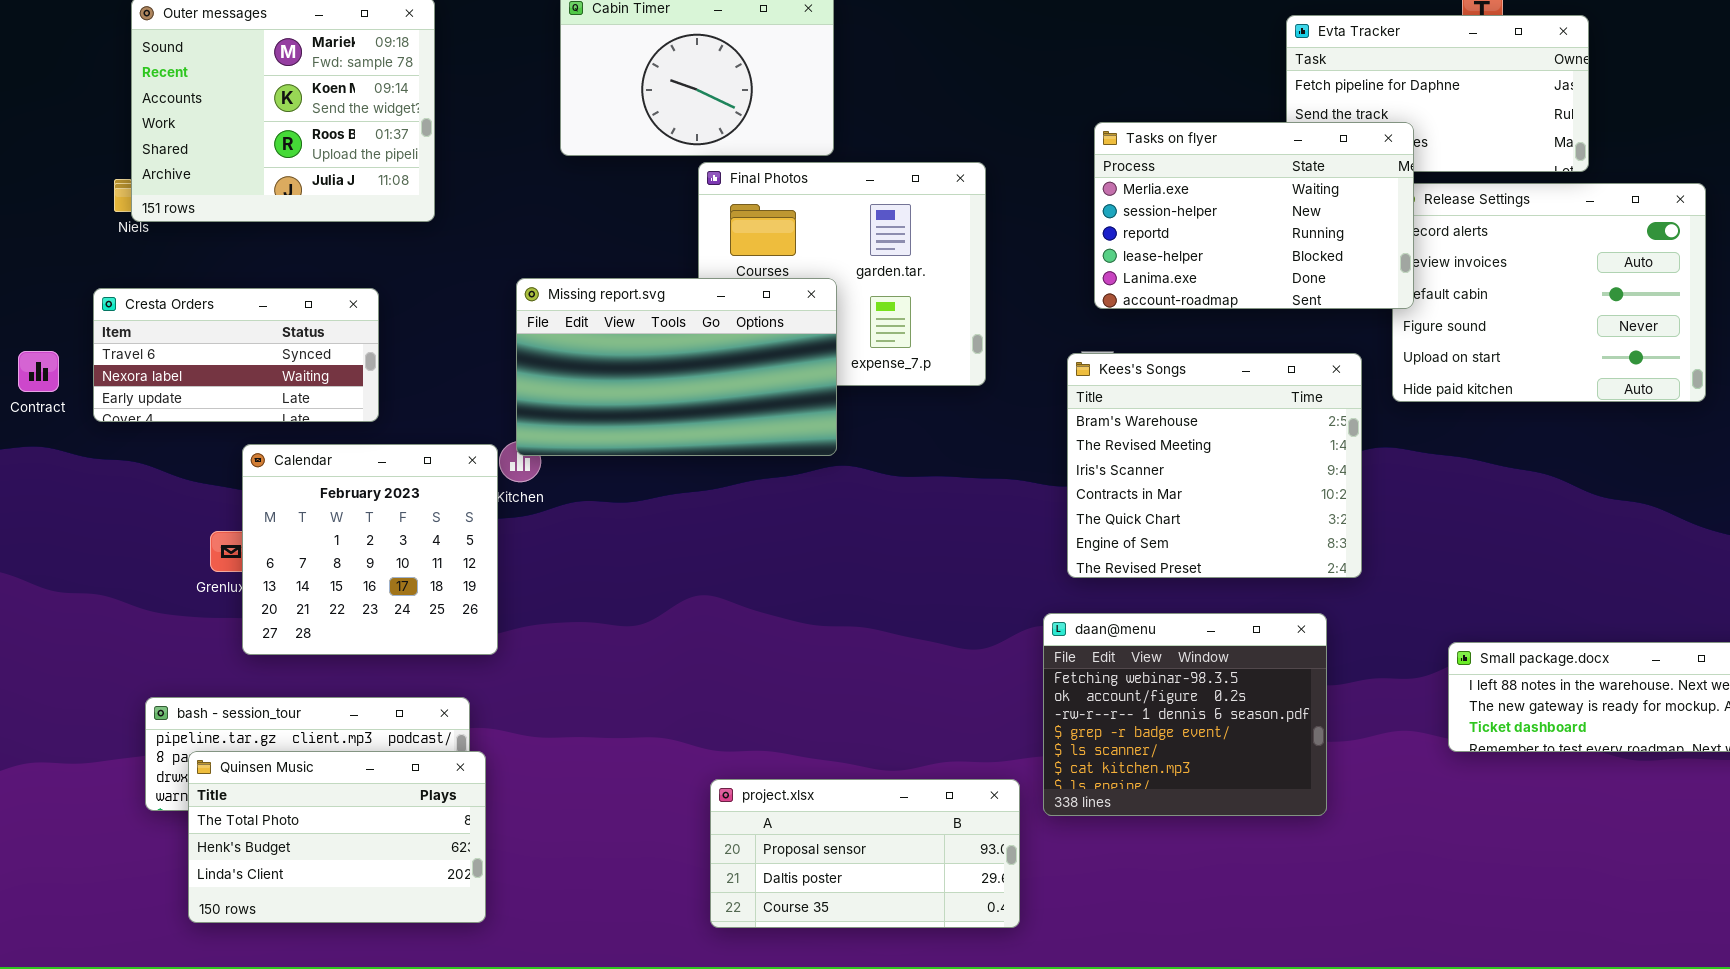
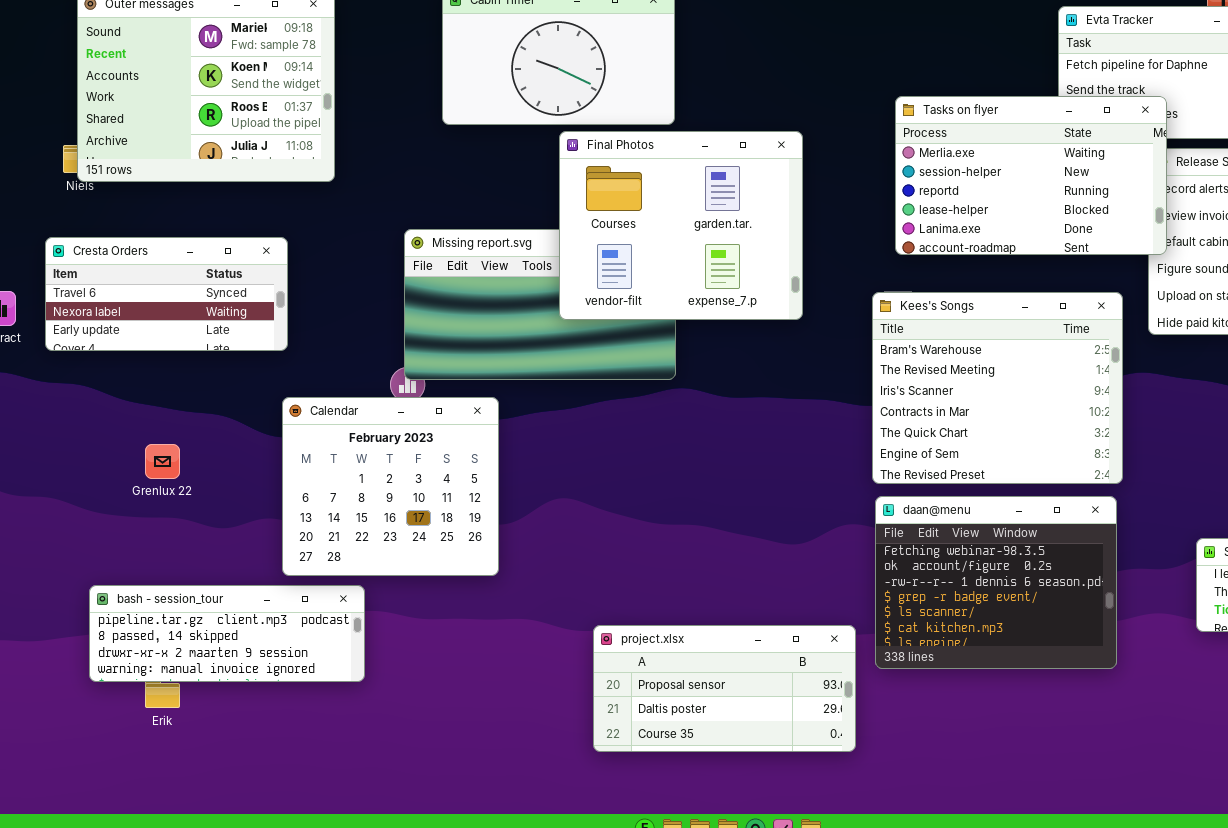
Final Photos: [698,162,986,386] -> [559,131,803,320], raised
Calendar: [242,444,498,655] -> [282,397,499,576], moved
daan@menu: [1043,613,1327,816] -> [875,496,1117,669], moved
Quinsen Music: [188,751,486,923] -> none, closed
project.xlsx: [710,779,1020,928] -> [593,625,856,752], moved

